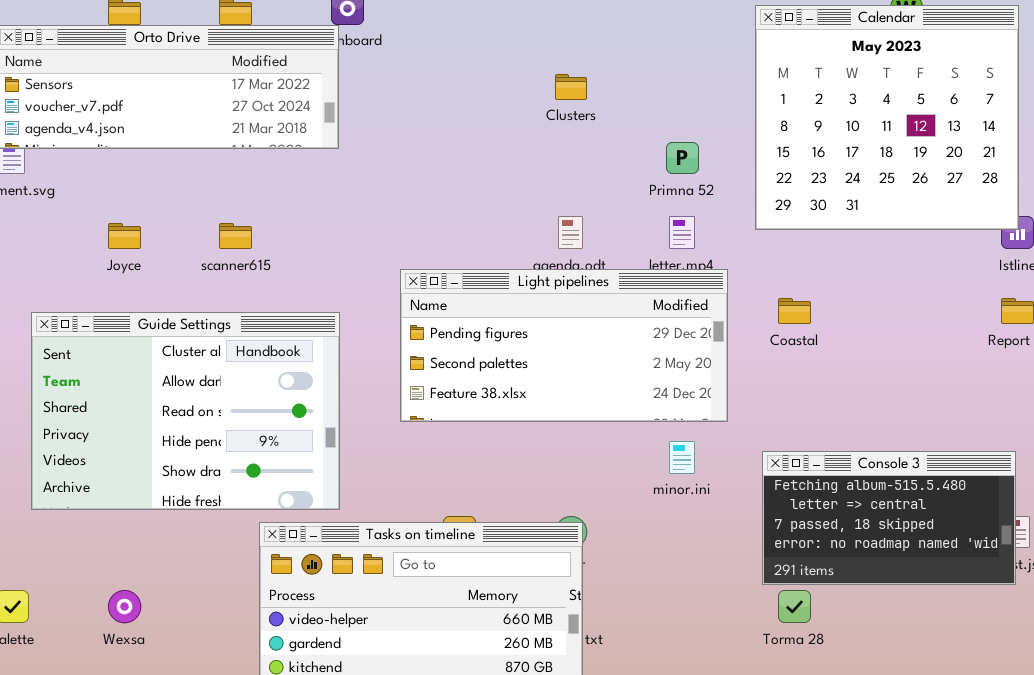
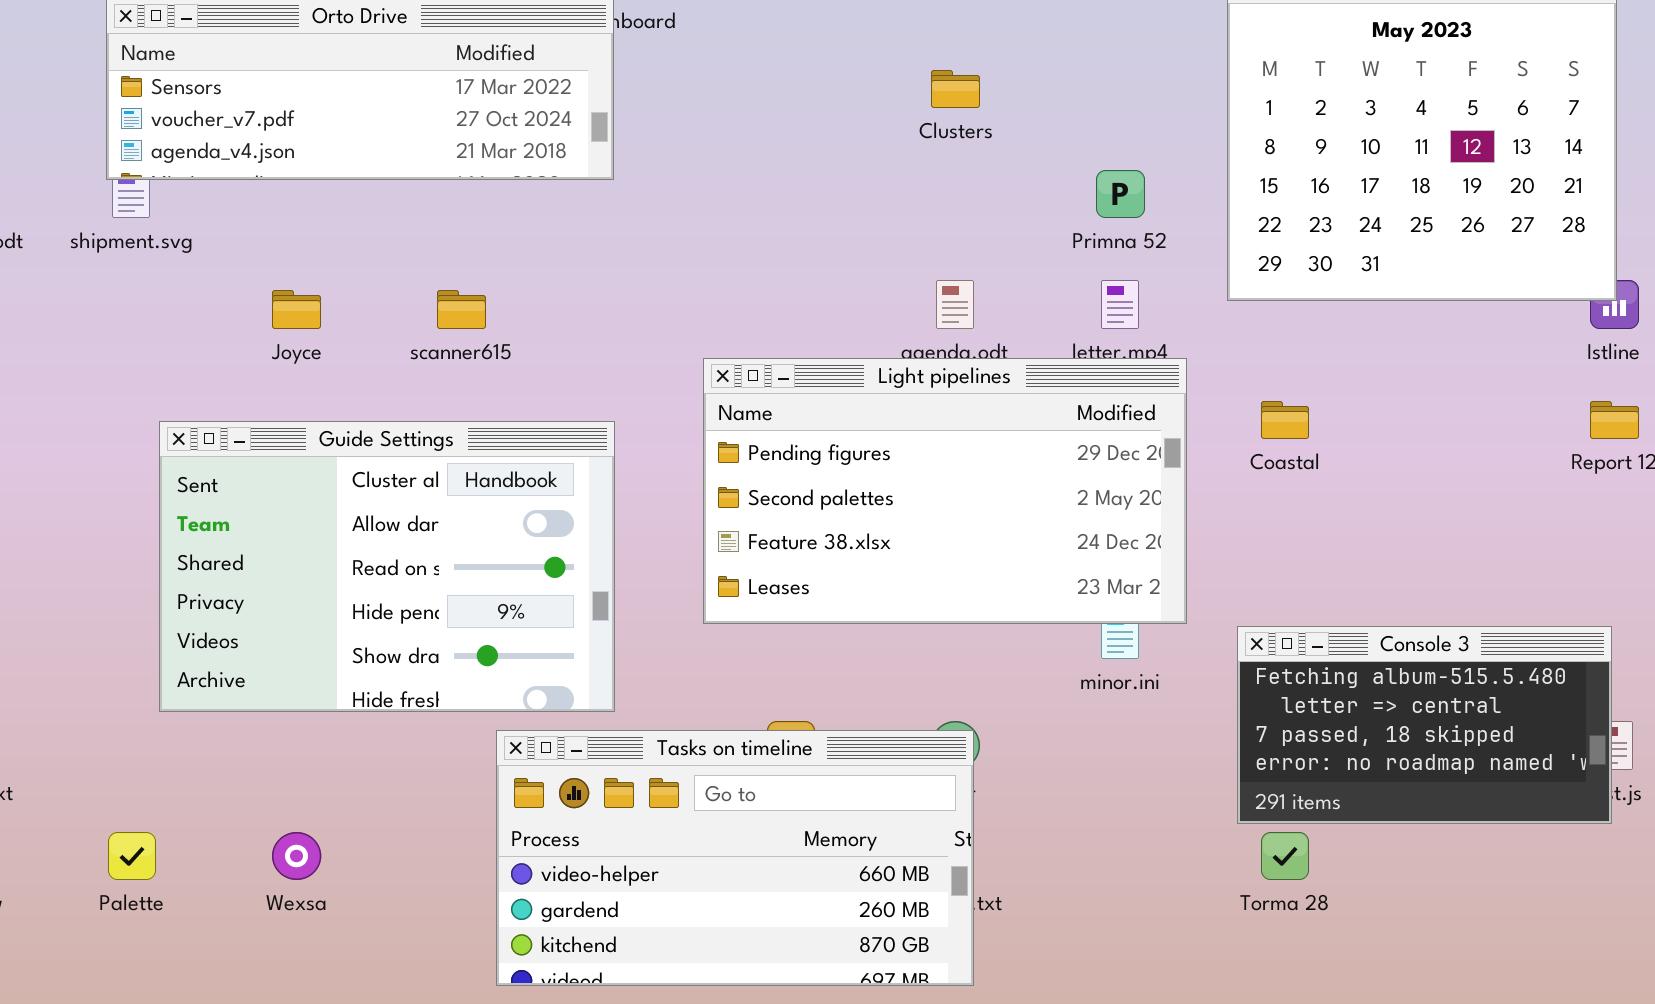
Light pipelines: [400,269,728,422] -> [703,358,1187,624], resized

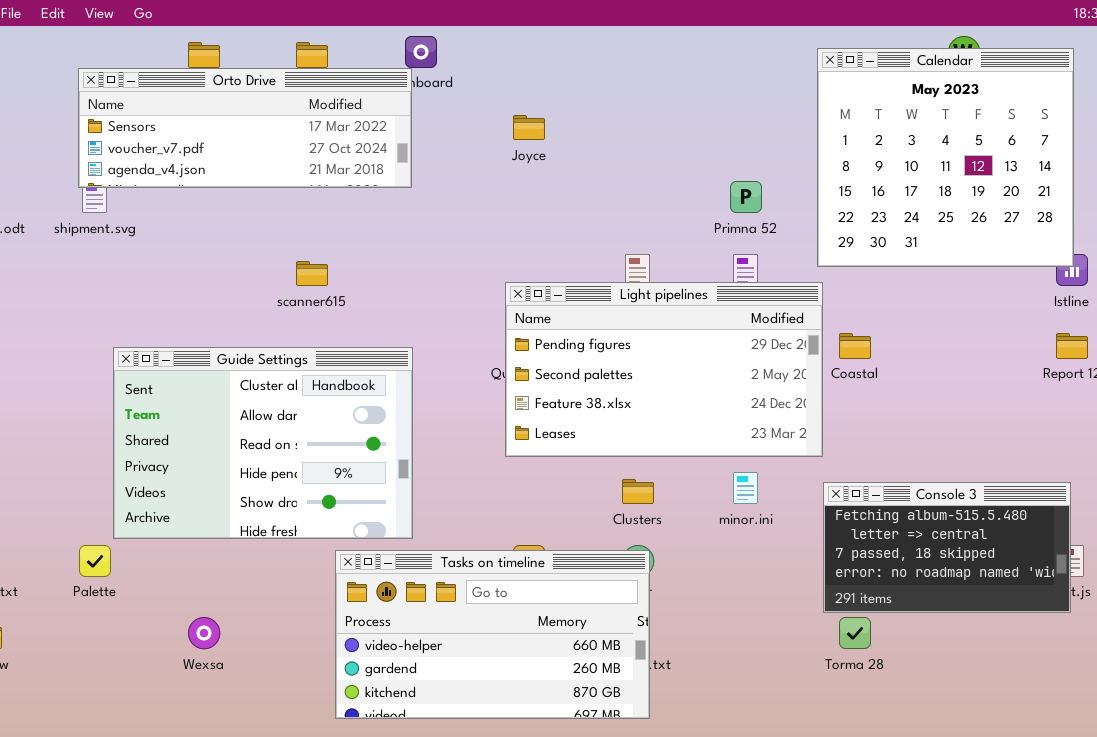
Clusters: [931,70,980,108] -> [622,479,654,504], moved
Joyce: [272,290,321,329] -> [513,115,545,140], moved
Light pipelines: [703,358,1187,624] -> [505,282,823,457], moved
Palette: [108,832,156,880] -> [79,545,111,577], moved

